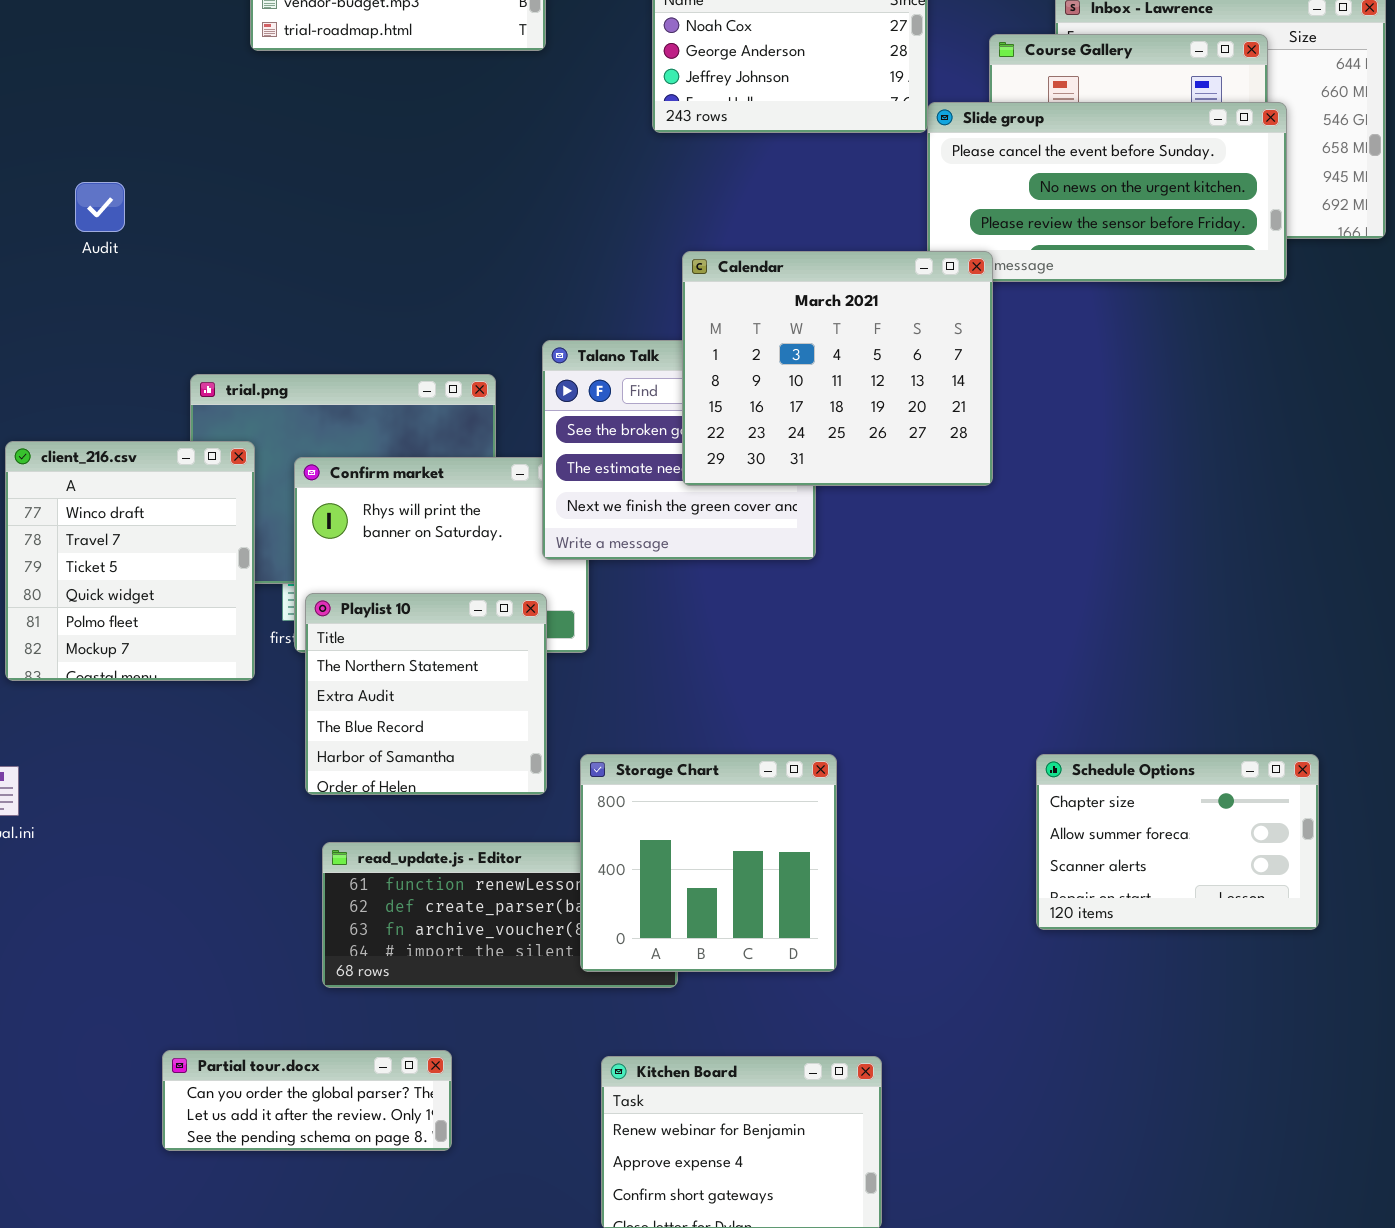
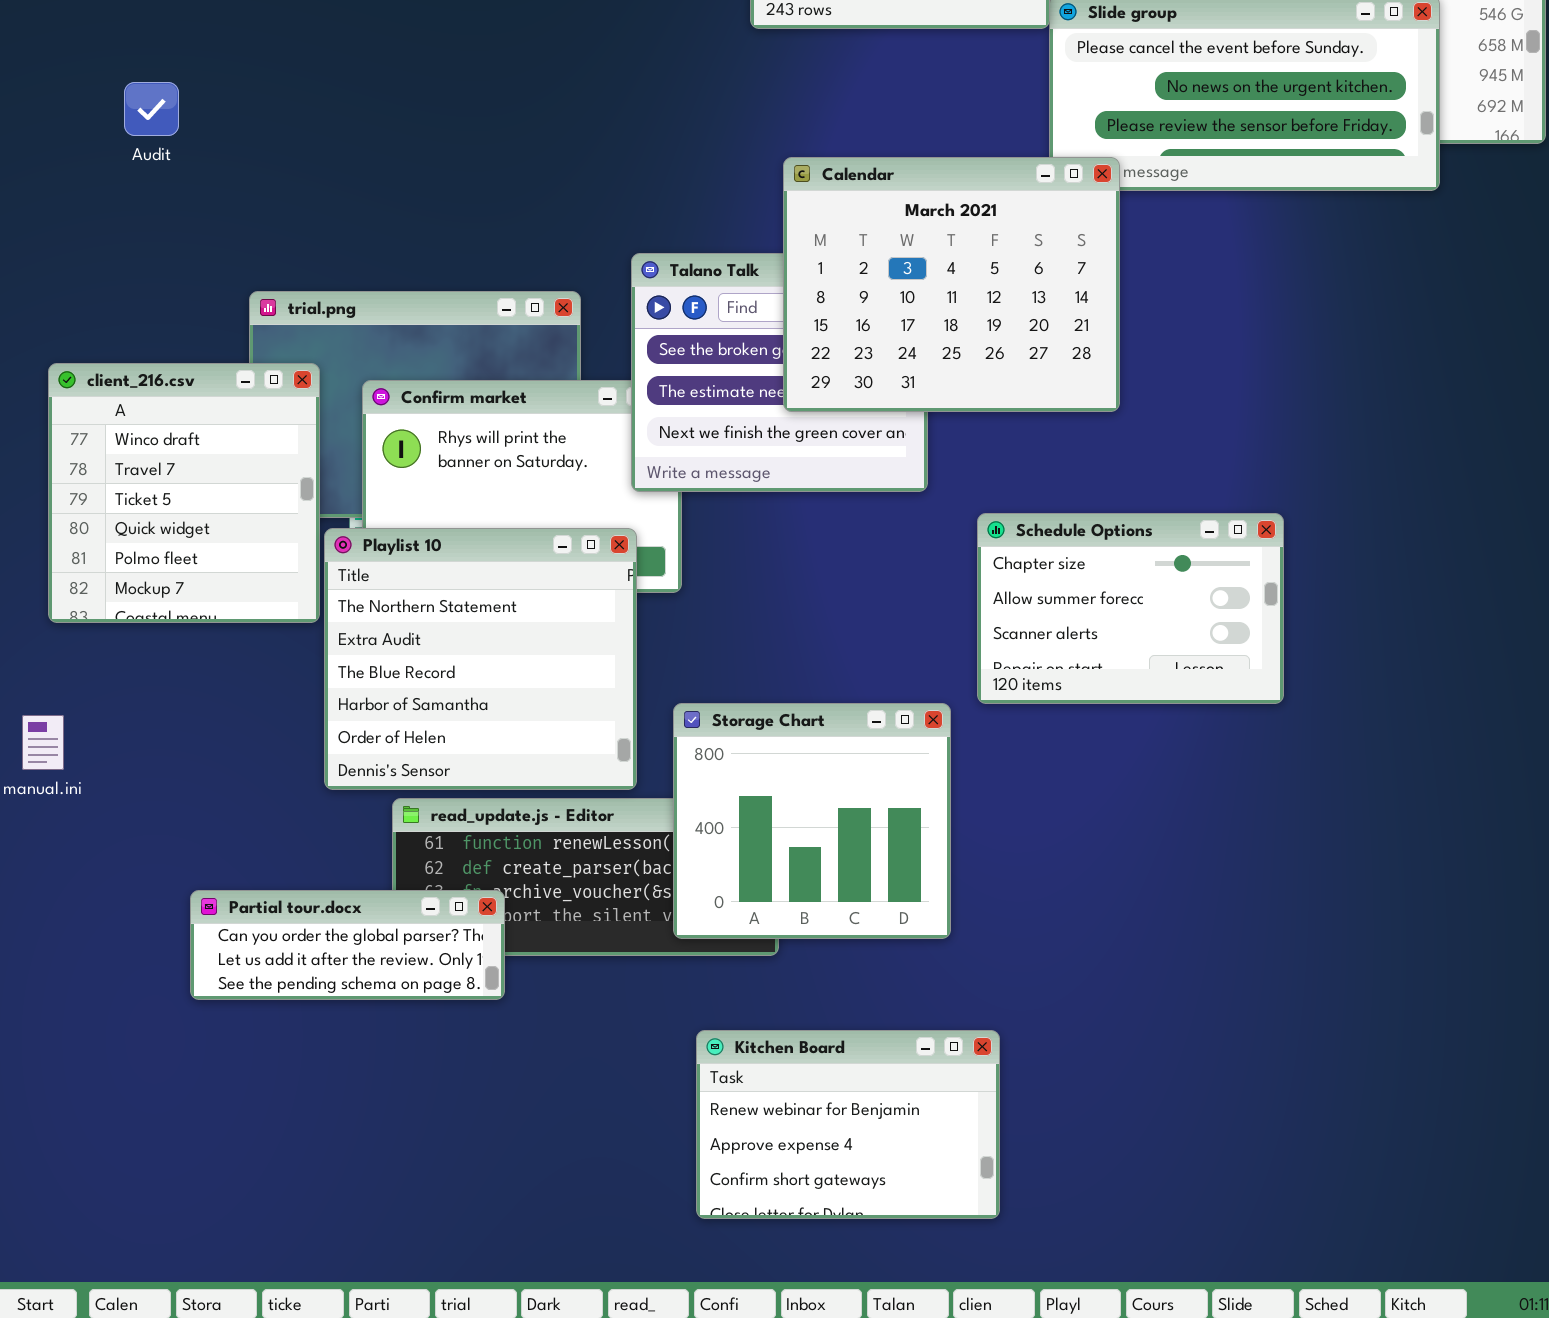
Playlist 10: [305,593,547,795] -> [324,528,637,790], resized
Schedule Options: [1036,754,1319,930] -> [977,513,1284,704], moved
Partial tour.docx: [162,1050,452,1151] -> [190,890,505,1000], moved

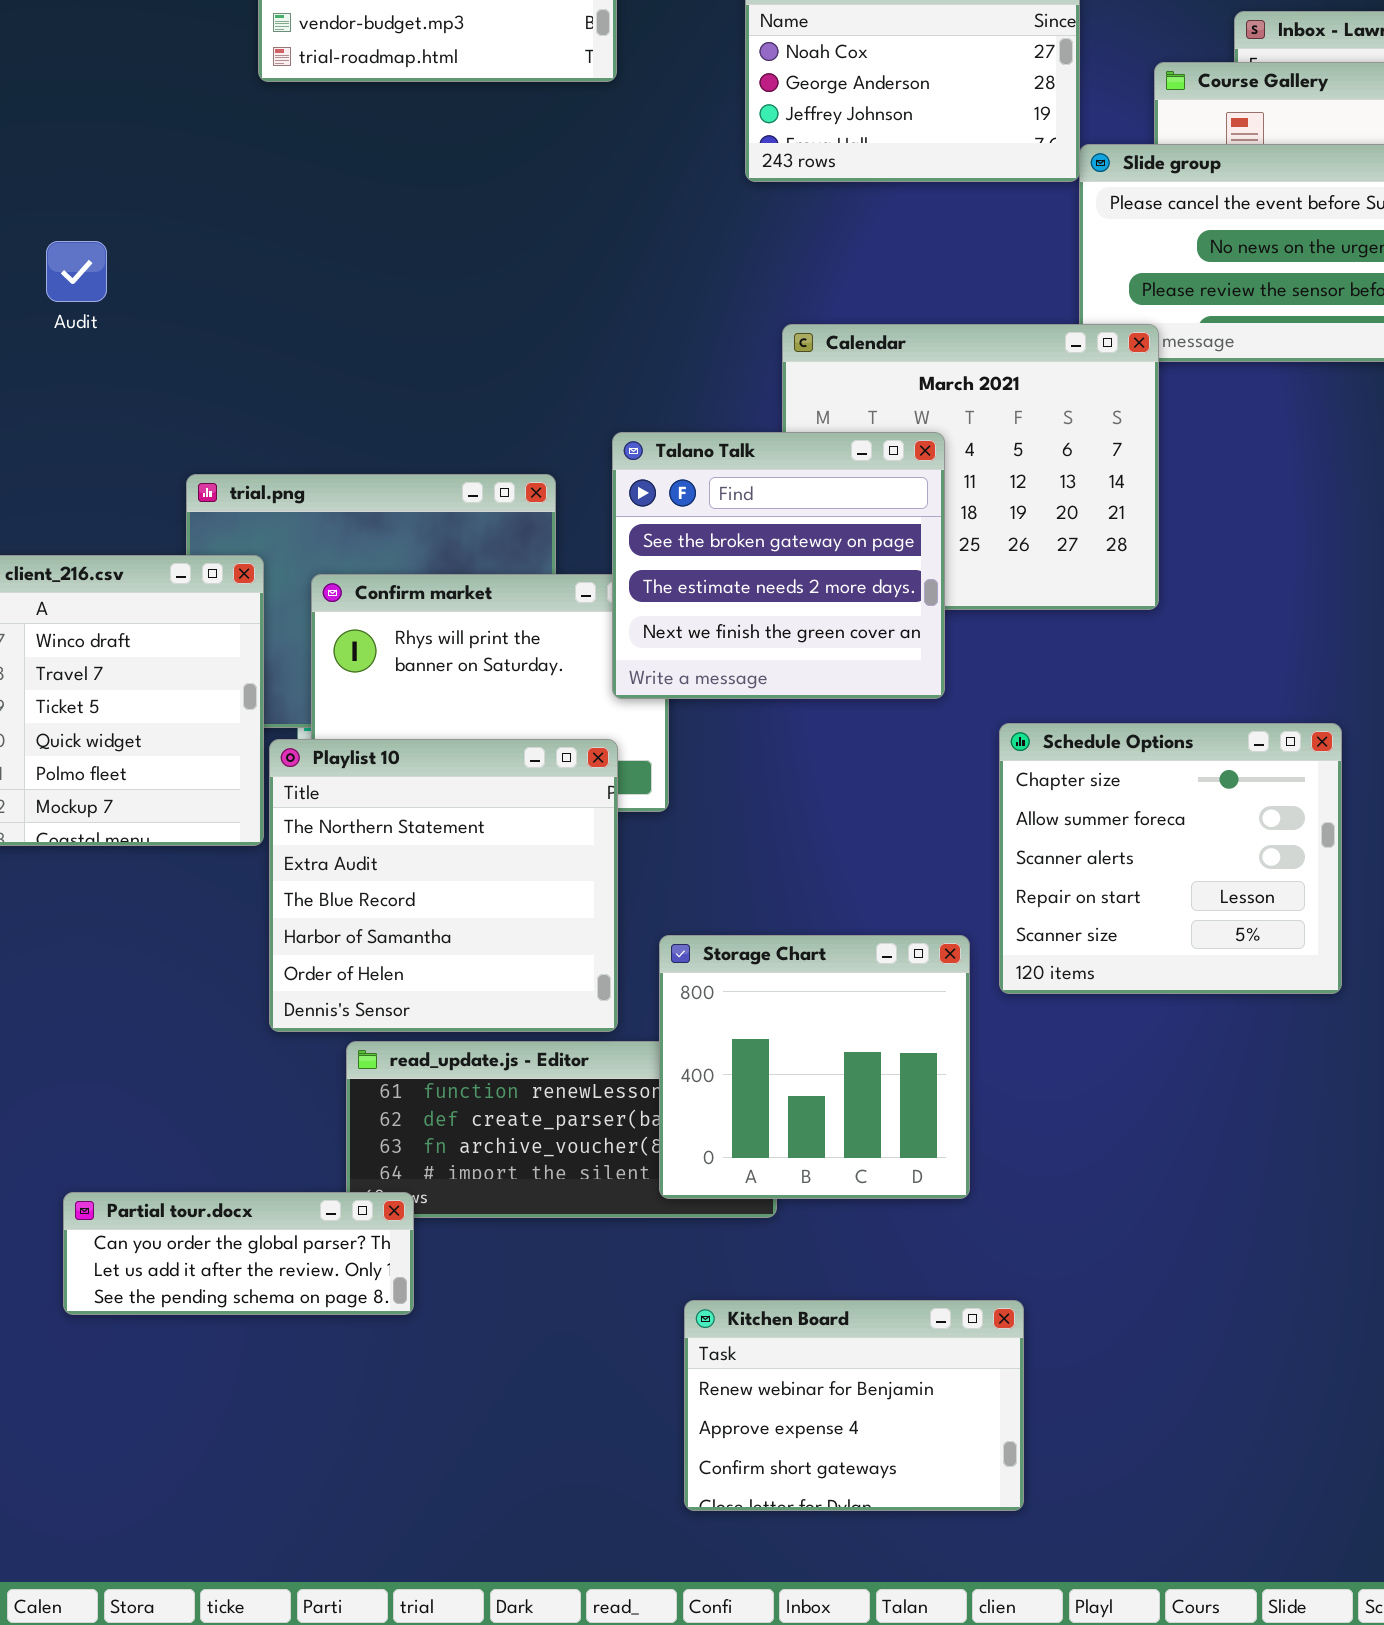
Talano Talk: [631,253,928,492] -> [612,432,945,699], raised
Schedule Options: [977,513,1284,704] -> [999,723,1342,994], resized
Partial tour.docx: [190,890,505,1000] -> [63,1192,414,1315], moved

